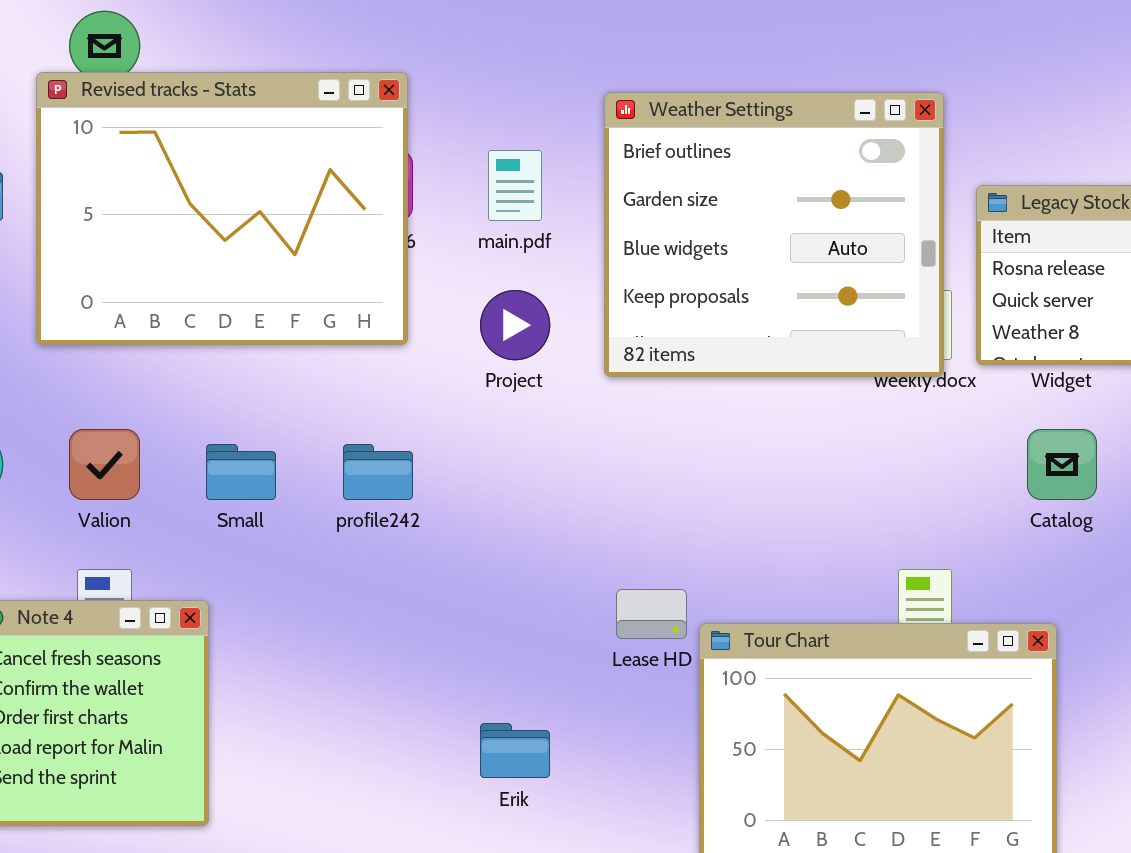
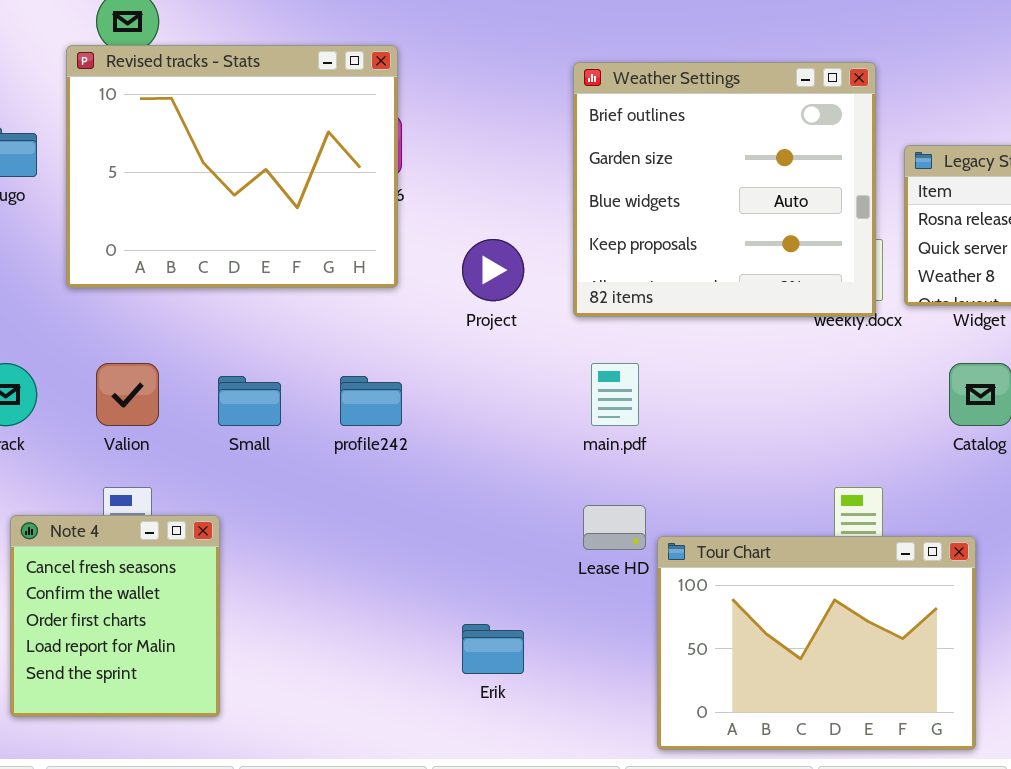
main.pdf: [488,150,542,221] -> [591,363,639,426], moved

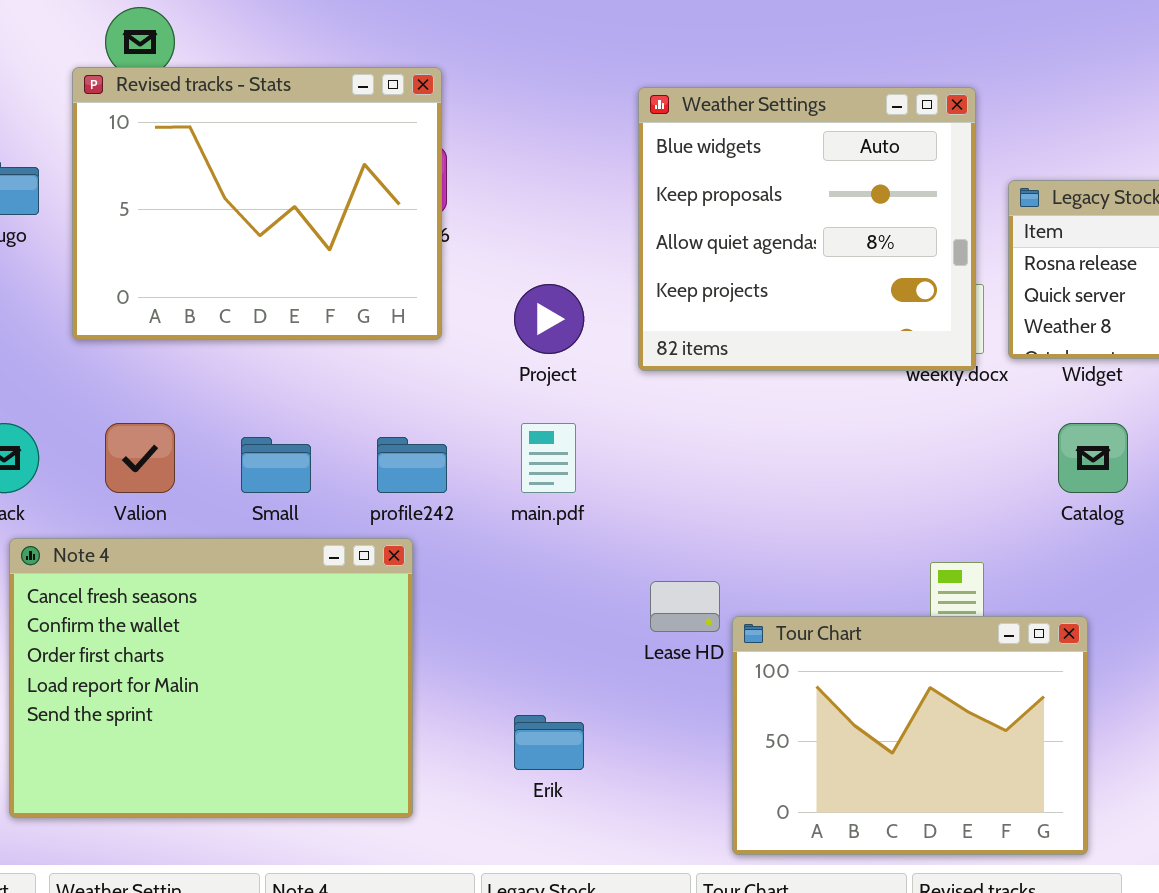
Weather Settings: [573,62,876,317] -> [638,87,976,371], scrolled down 2 rows
main.pdf: [591,363,639,426] -> [521,423,576,493], moved
Note 4: [10,515,220,717] -> [9,538,413,818], resized

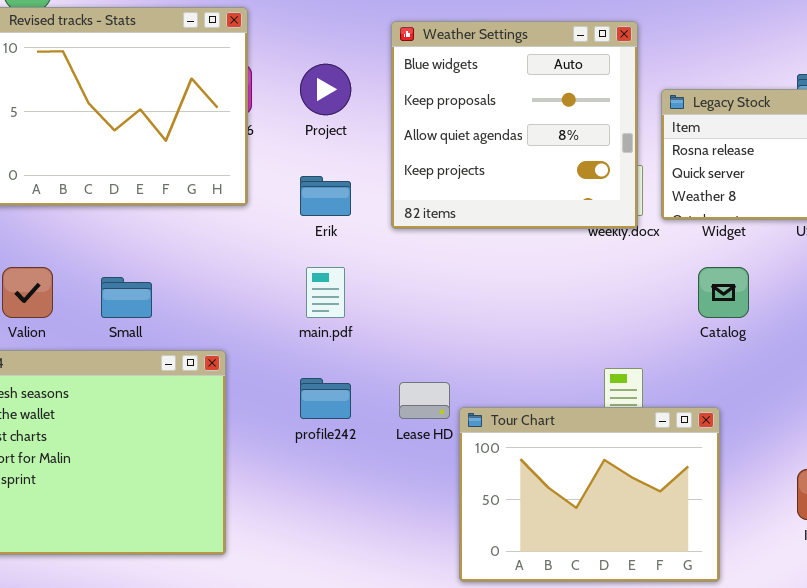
Project: [514,284,584,354] -> [300,64,351,115], moved
profile242: [377,437,447,493] -> [300,378,351,419], moved
Erik: [514,715,584,770] -> [300,176,351,216], moved

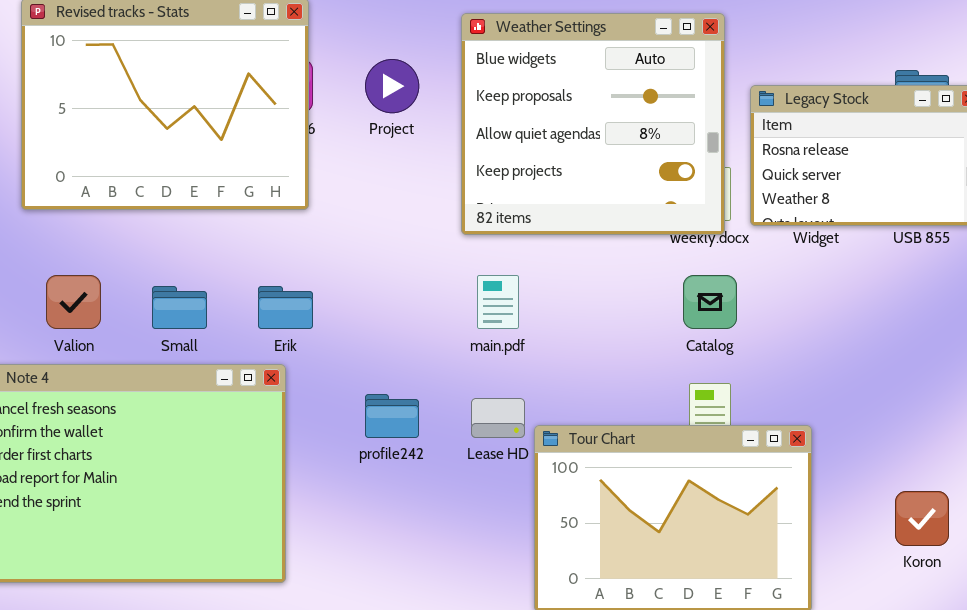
Erik: [300,176,351,216] -> [258,286,313,329], moved
main.pdf: [306,267,345,318] -> [477,275,519,329], moved
Catalog: [698,267,749,318] -> [683,275,737,329], moved

